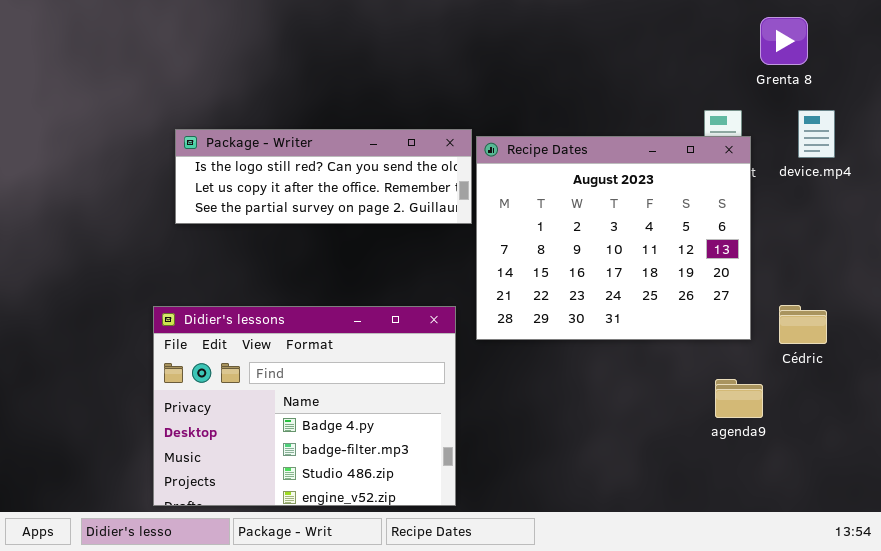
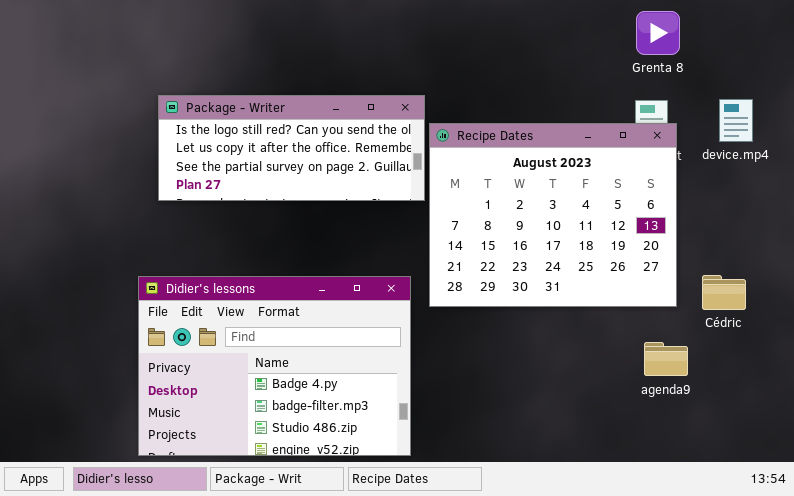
Grenta 8: [760,17,808,65] -> [636,11,680,55], moved
Package - Writer: [175,129,472,224] -> [158,95,425,201], resized

